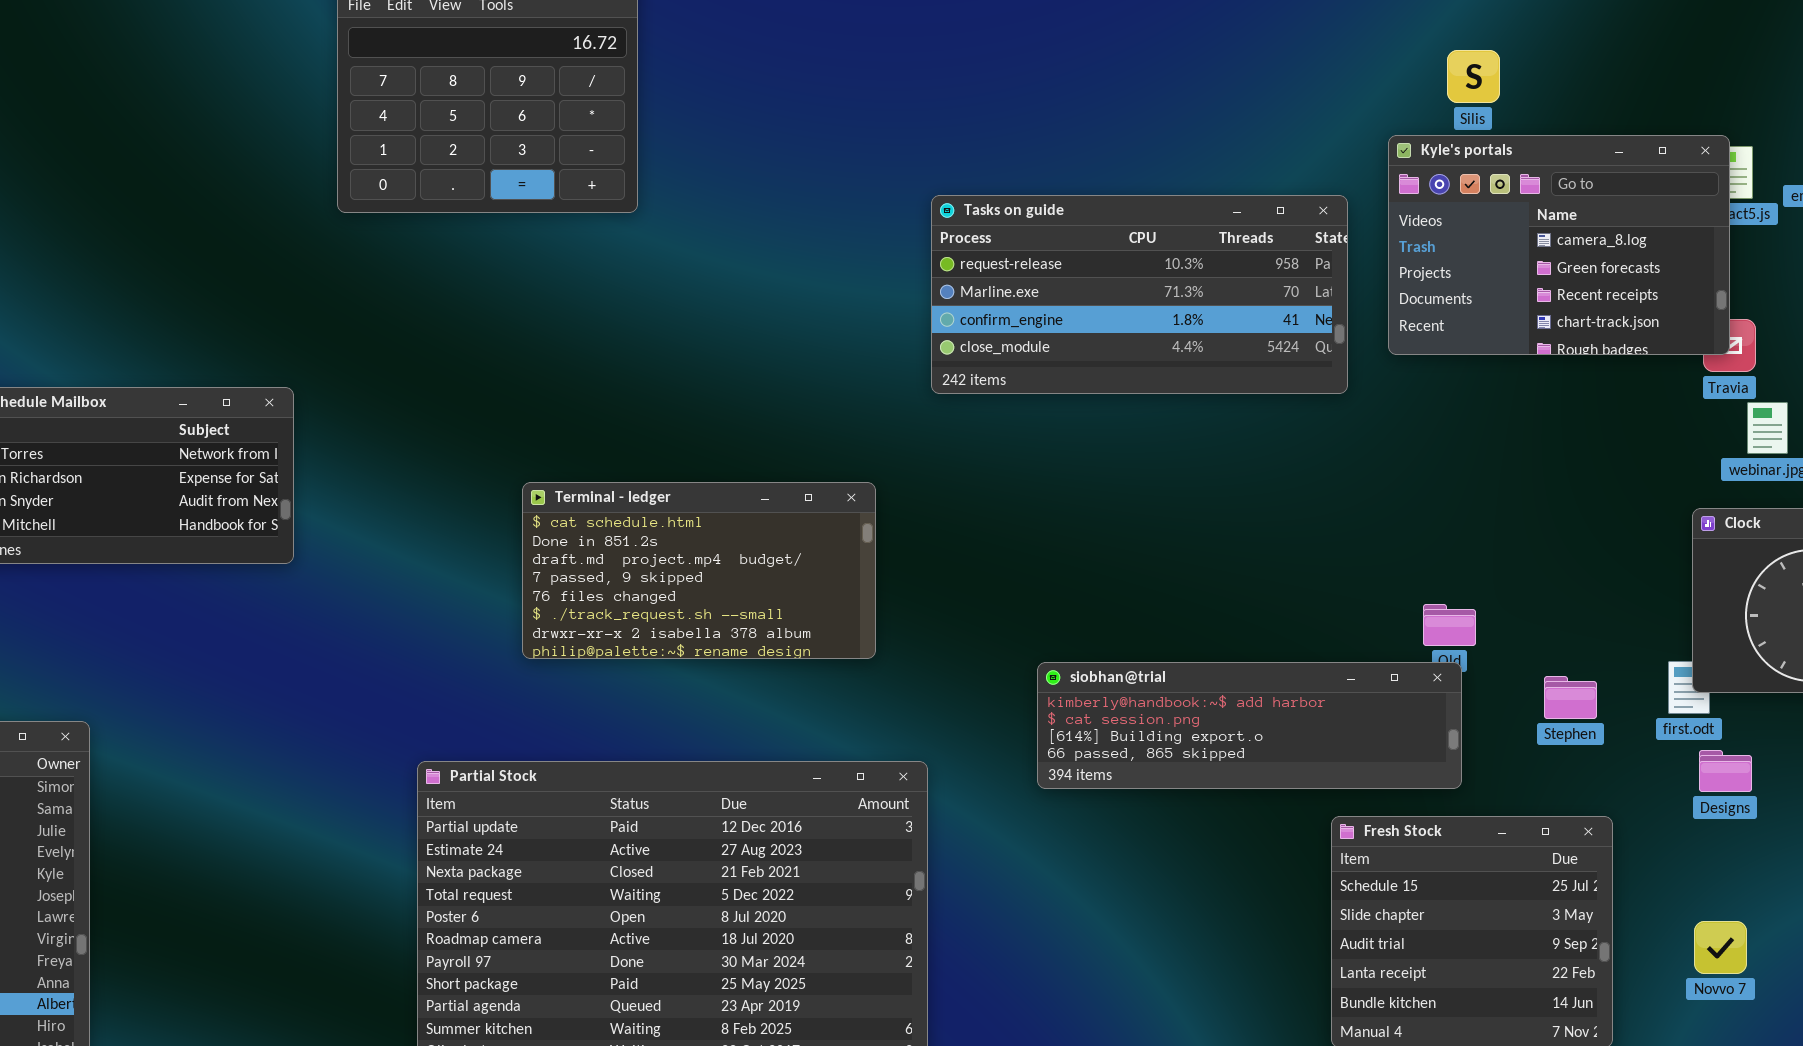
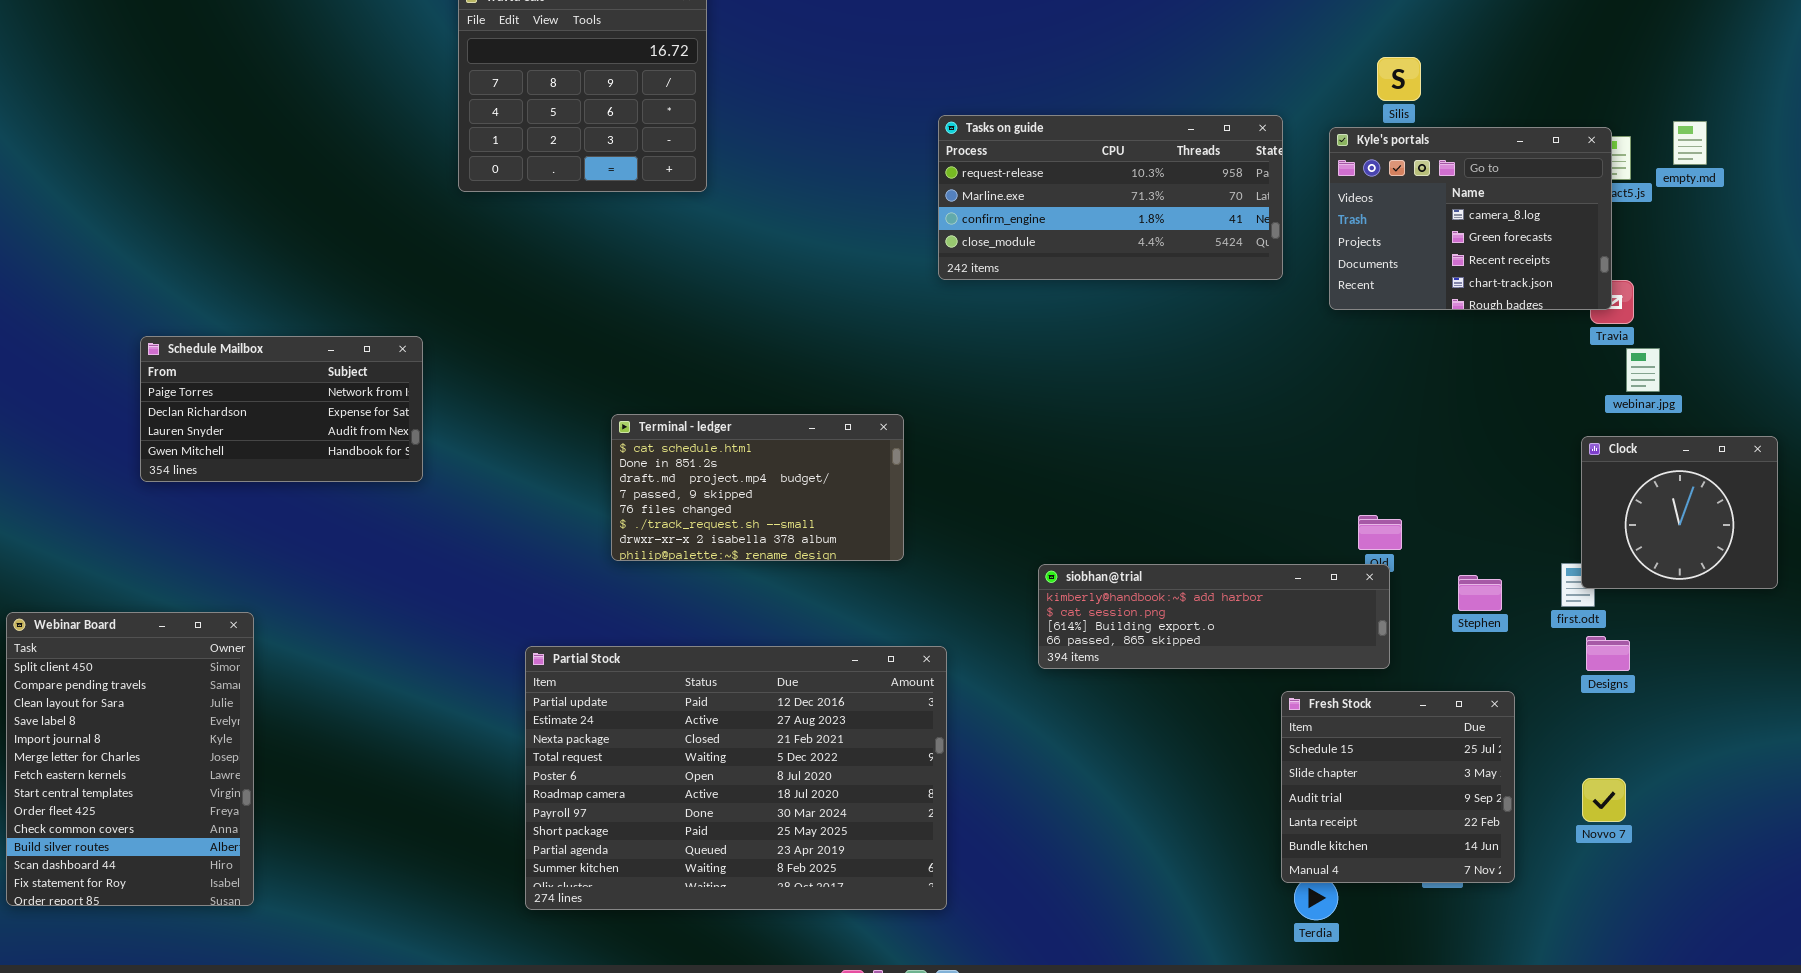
Tasks on guide: [931,195,1348,394] -> [938,115,1283,280], moved

